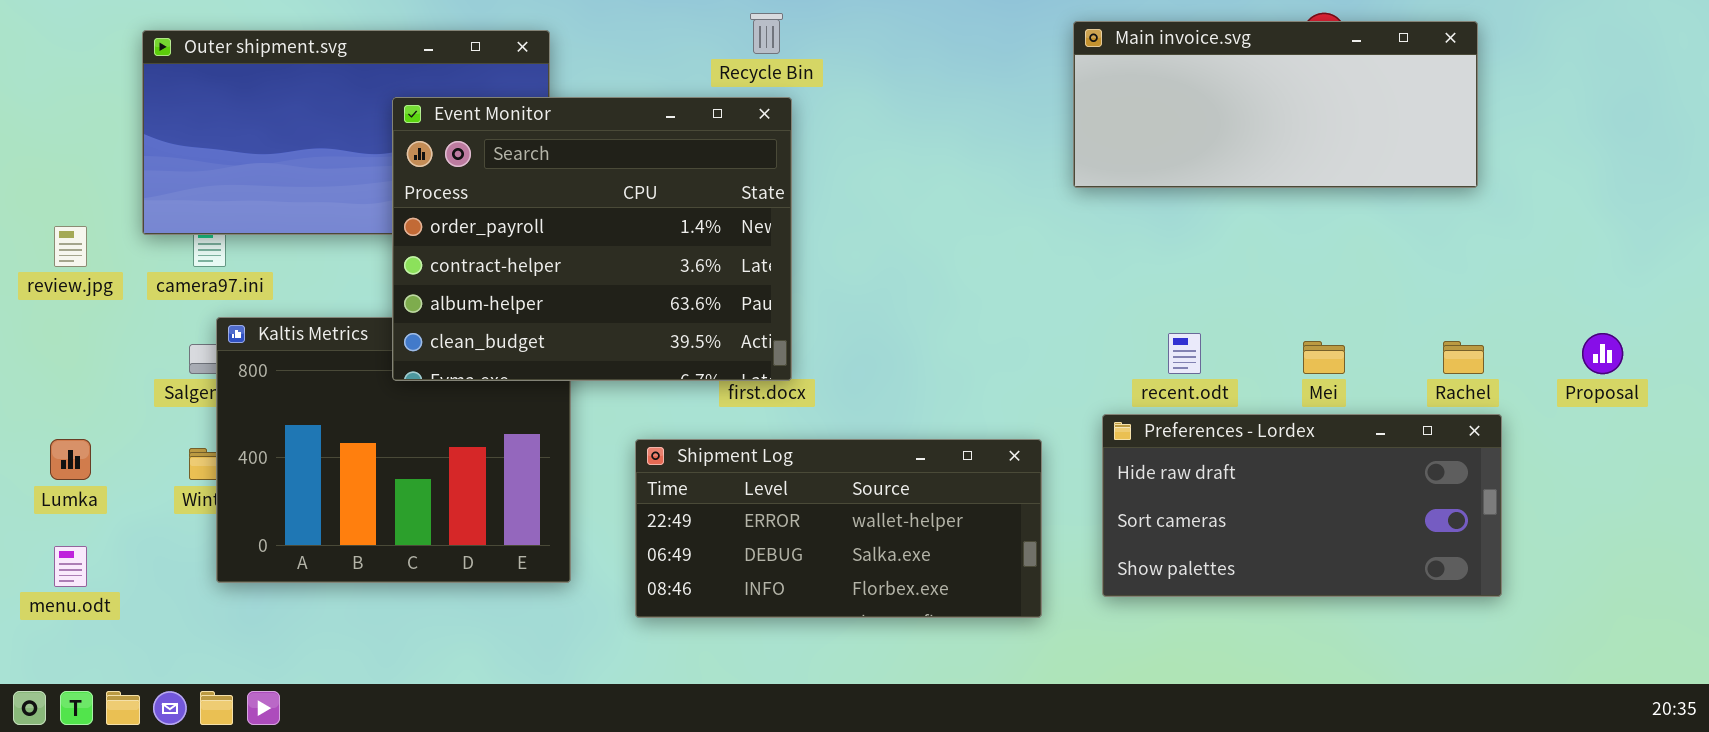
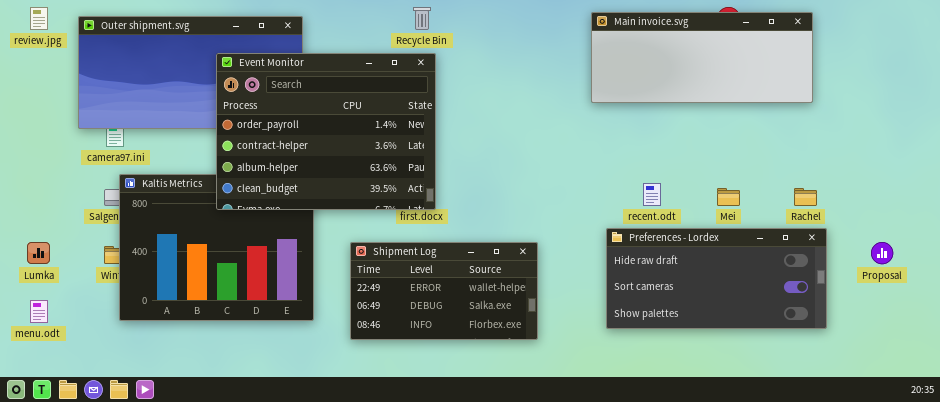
review.jpg: [54,226,87,267] -> [30,7,48,30], moved
Proposal: [1582,333,1623,374] -> [871,242,893,264], moved
Shipment Log: [635,439,1042,618] -> [350,242,538,340], resized

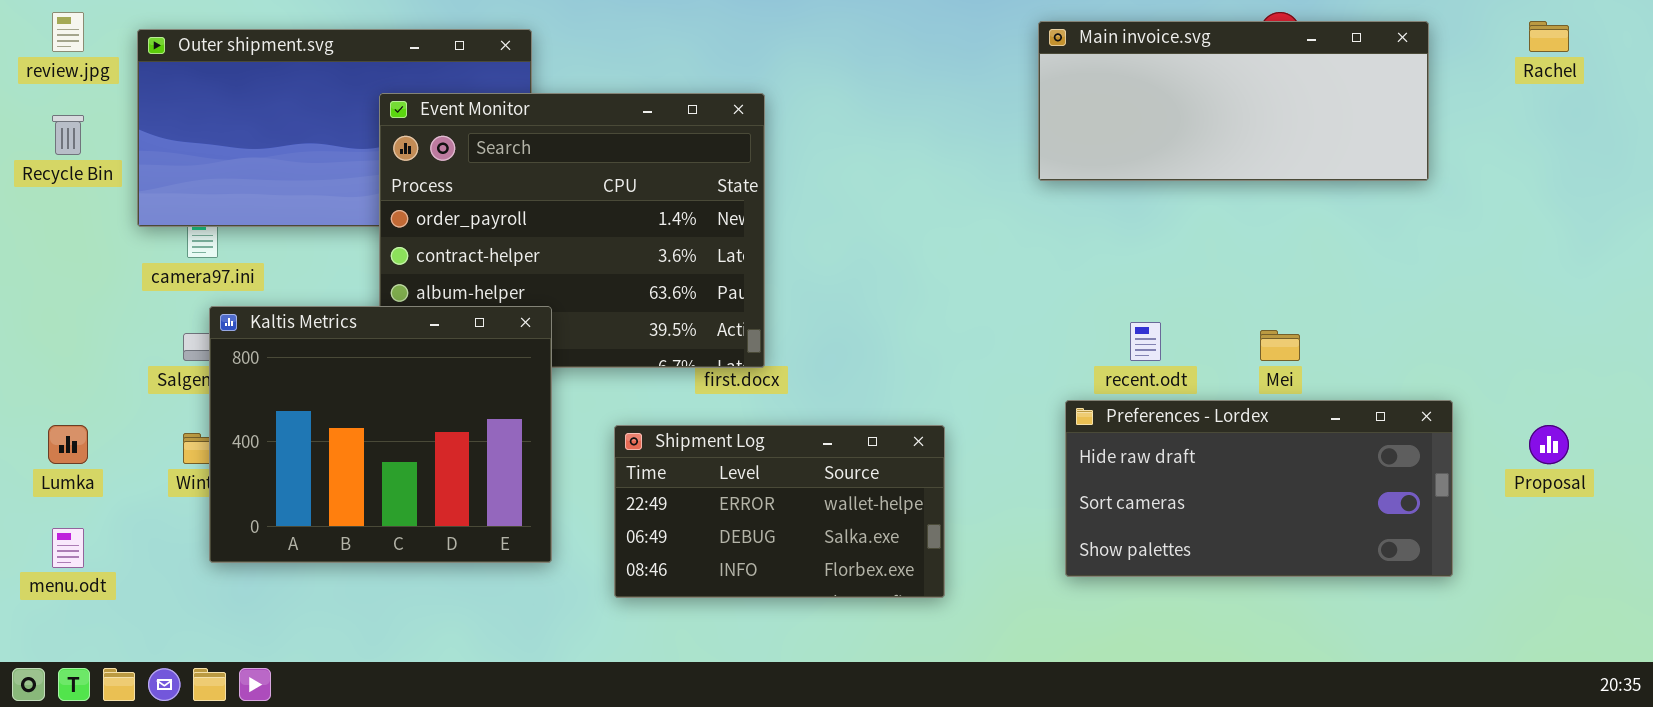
Recycle Bin: [413,7,431,30] -> [52,115,84,155], moved
Kaltis Metrics: [119,174,314,321] -> [209,306,552,563], raised
Rachel: [794,188,817,206] -> [1529,21,1569,52], moved

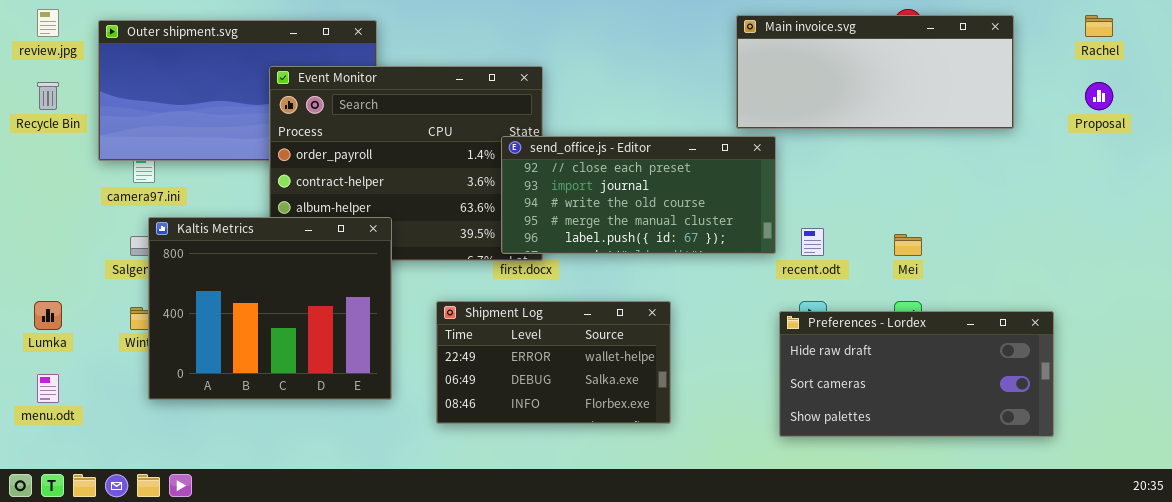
send_office.js - Editor: none -> [501,136,776,254], opened
Preferences - Lordex: [1065,400,1453,577] -> [779,311,1054,437], moved
Proposal: [1529,425,1569,464] -> [1085,82,1113,110], moved

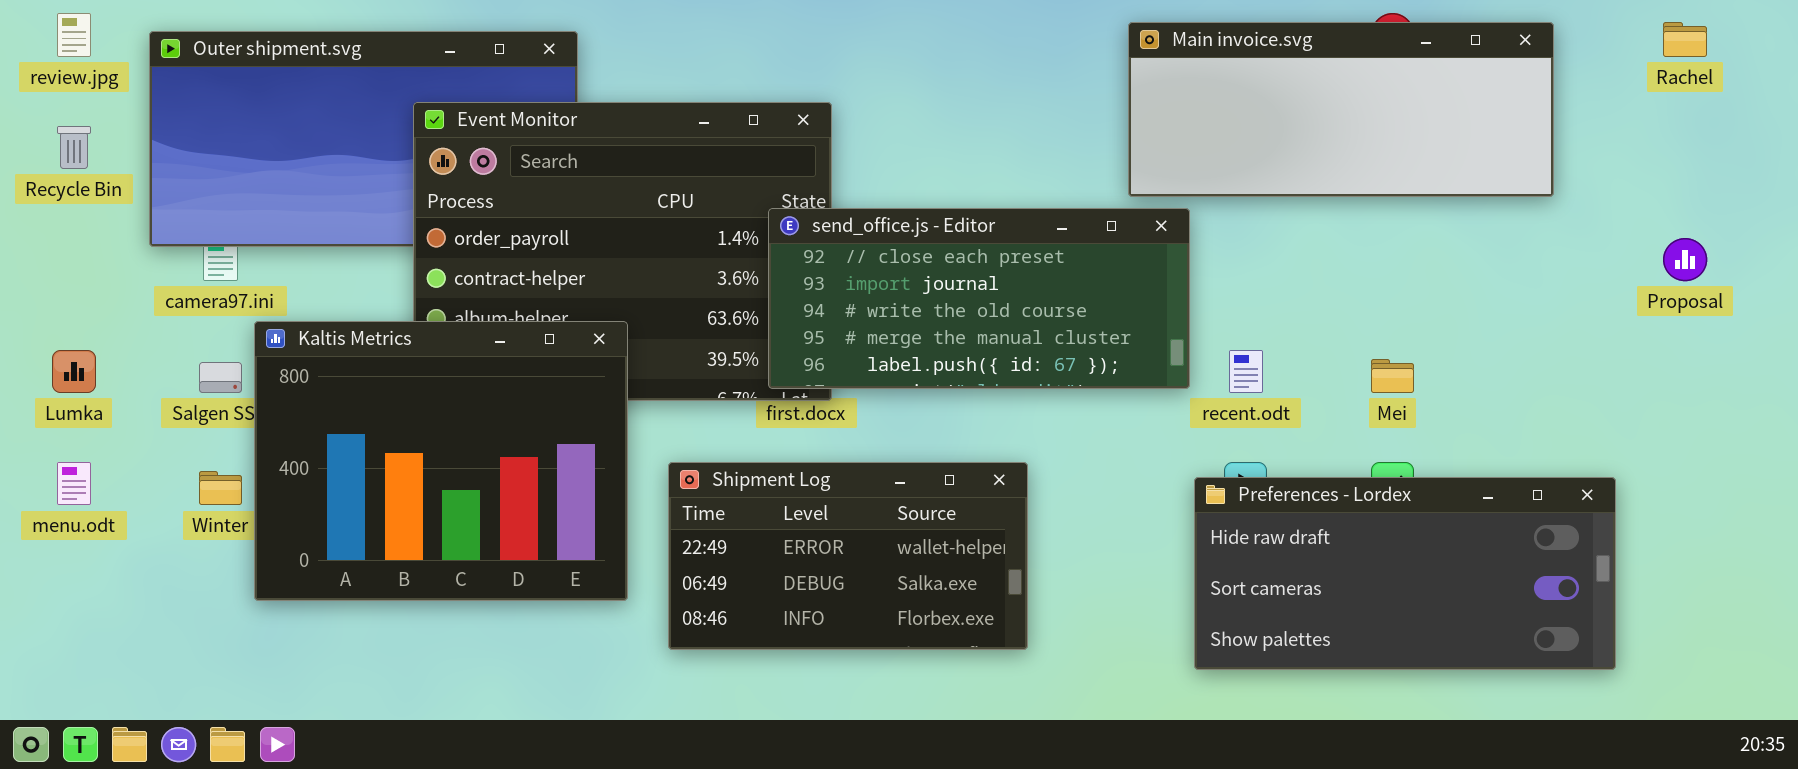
Proposal: [1085,82,1113,110] -> [1663,238,1707,281], moved
Kaltis Metrics: [148,217,392,400] -> [254,321,628,601], moved
Lumka: [34,301,62,330] -> [52,350,96,393], moved
menu.odt: [37,374,59,403] -> [57,462,91,505], moved

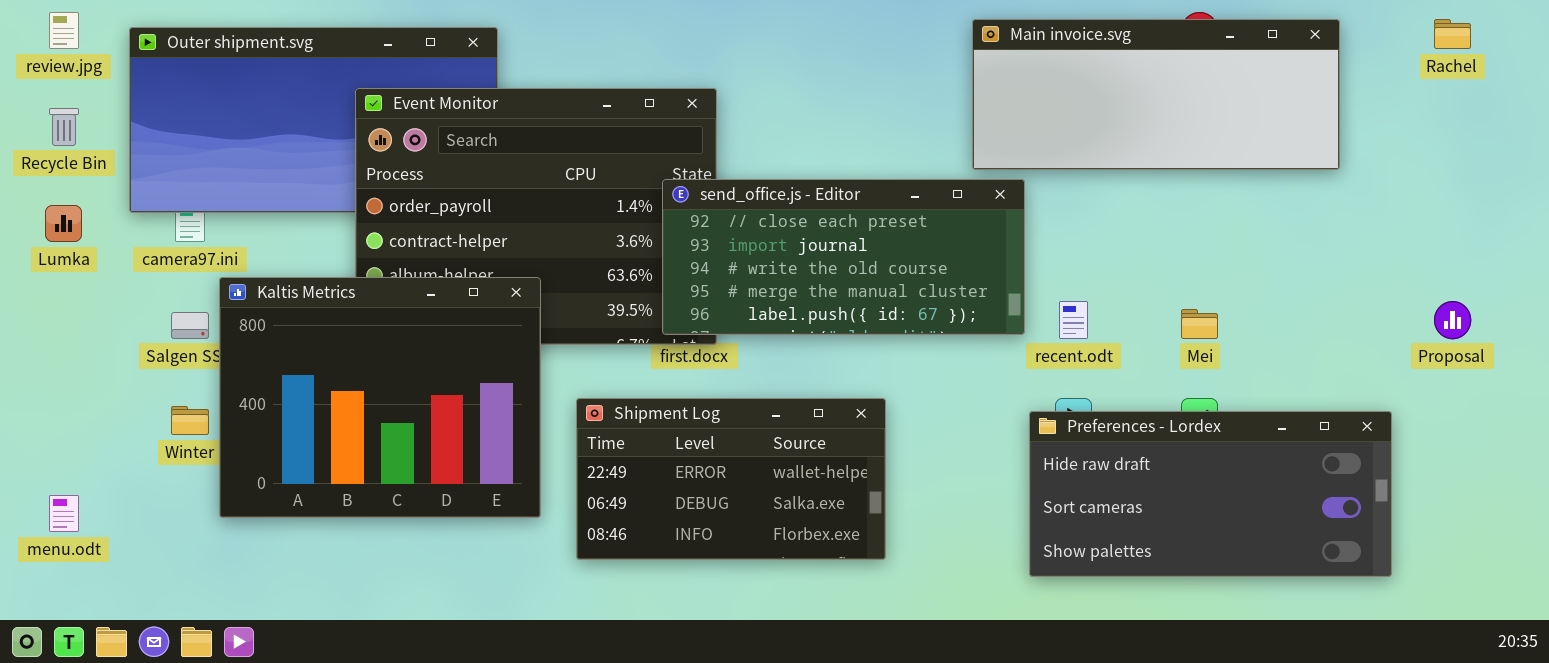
Proposal: [1663,238,1707,281] -> [1434,301,1471,339], moved
Lumka: [52,350,96,393] -> [45,205,82,242], moved
menu.odt: [57,462,91,505] -> [49,495,79,532], moved

